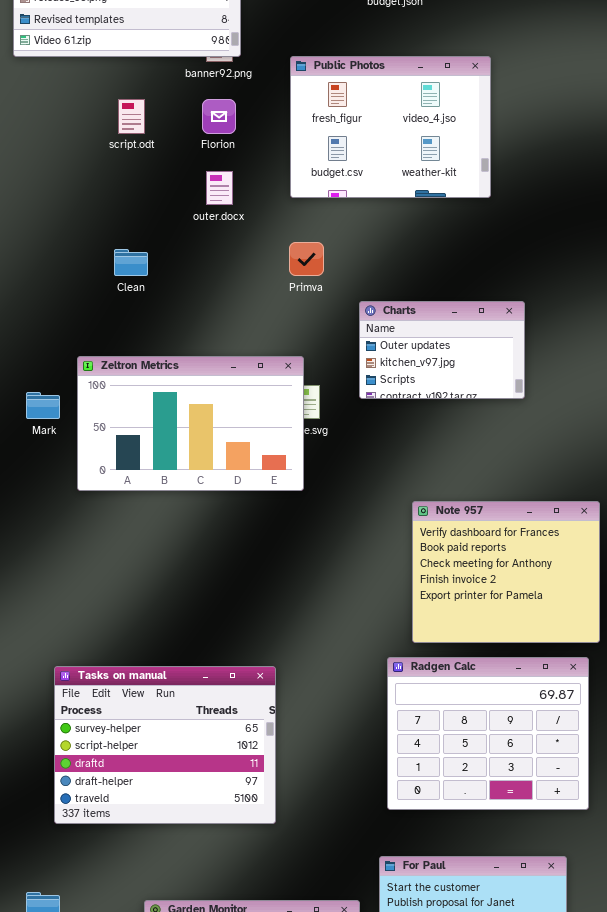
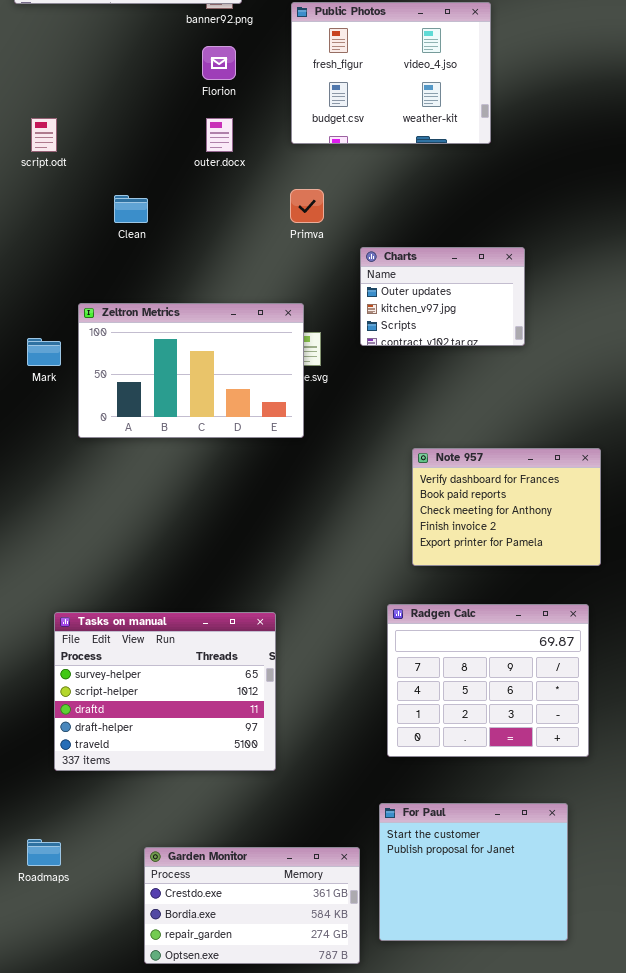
script.odt: [118,99,145,134] -> [31,118,57,152], moved
Note 957: [412,501,600,643] -> [412,448,601,566], resized

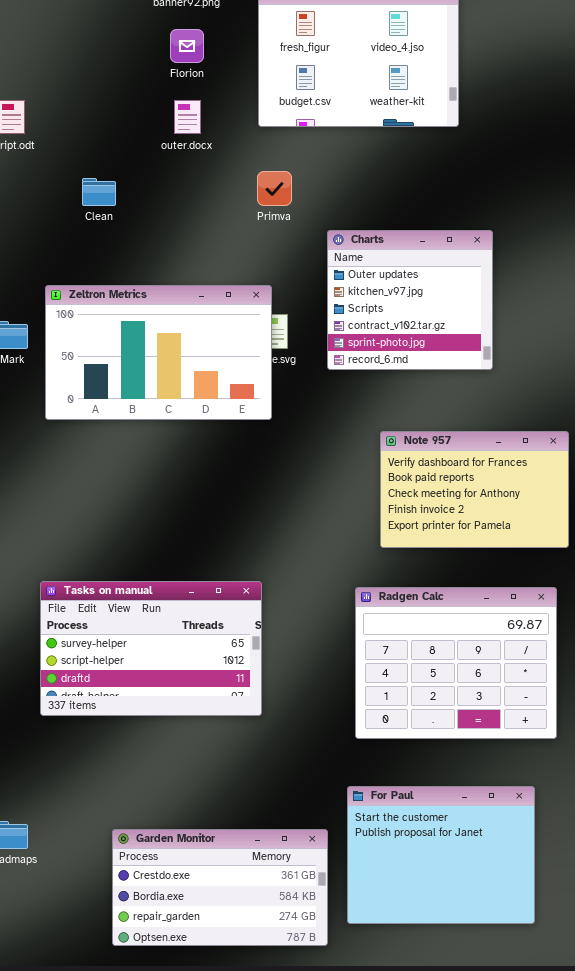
Charts: [360,247,525,346] -> [327,230,493,370], resized
Tasks on manual: [54,612,276,771] -> [40,581,262,716], moved, resized

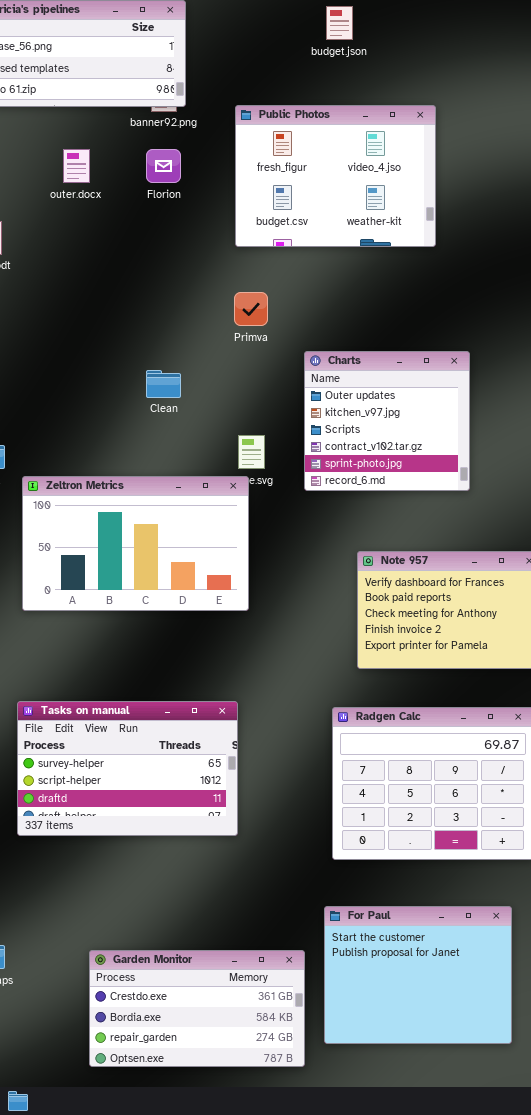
outer.docx: [174,100,201,134] -> [63,149,90,183], moved
Clean: [82,178,116,206] -> [146,370,181,398], moved
Zeltron Metrics: [45,285,272,420] -> [22,476,249,611], moved

